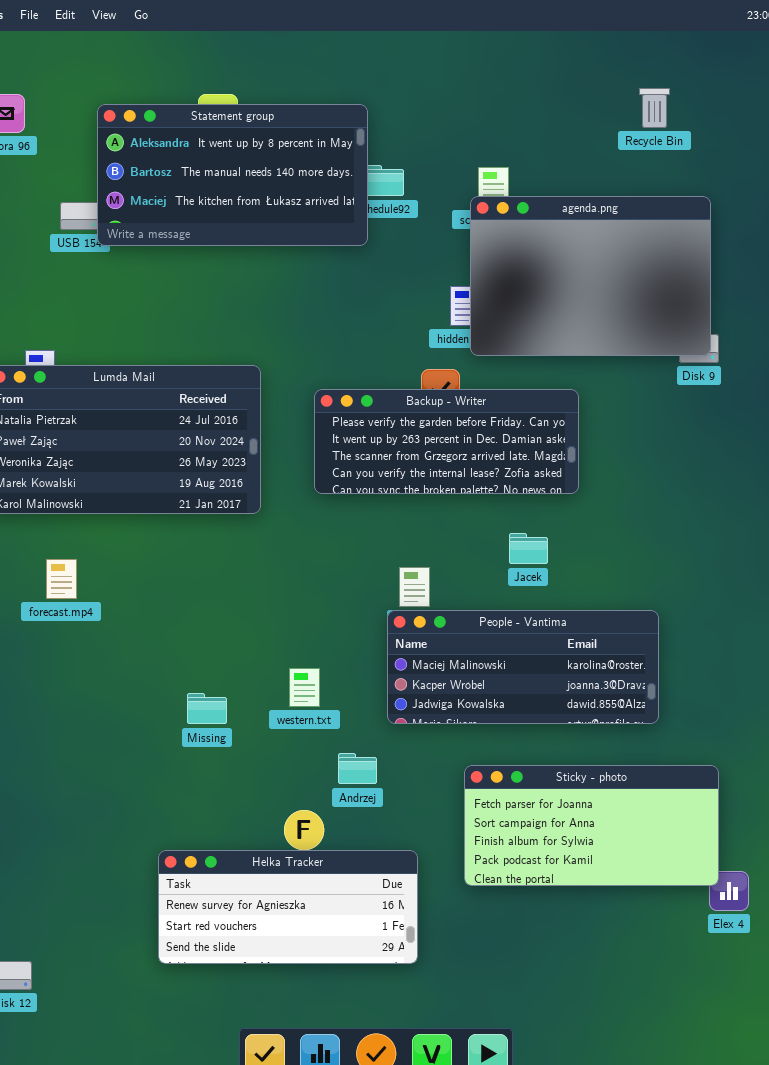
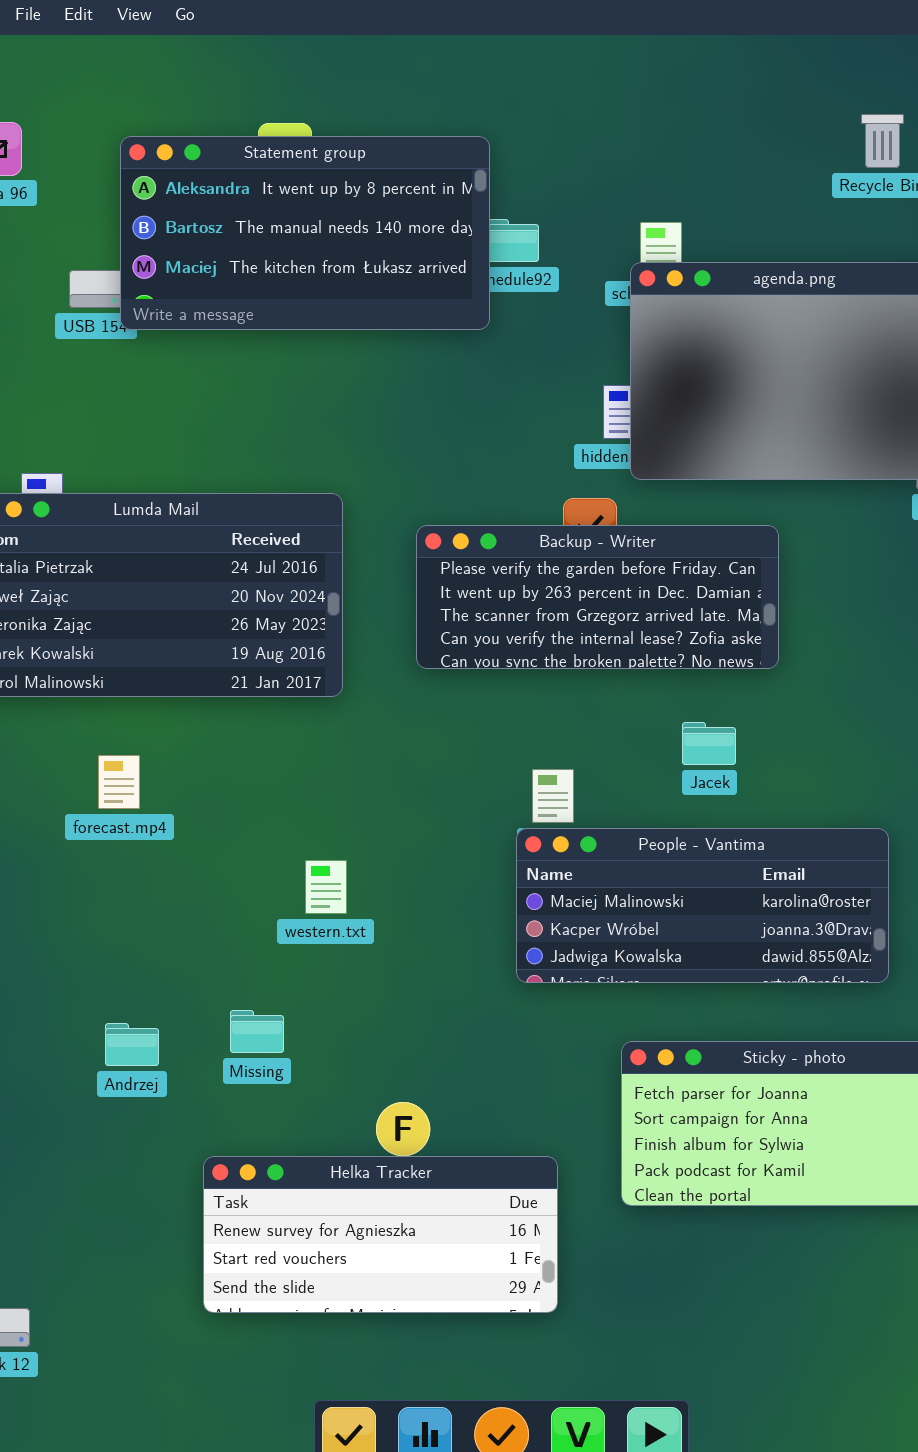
forecast.mp4: [46,559,77,599] -> [98,755,140,809], moved
western.txt: [289,668,320,707] -> [305,860,347,914], moved
Missing: [187,693,227,724] -> [230,1010,284,1053], moved
Andrzej: [338,753,377,784] -> [105,1023,159,1066], moved

